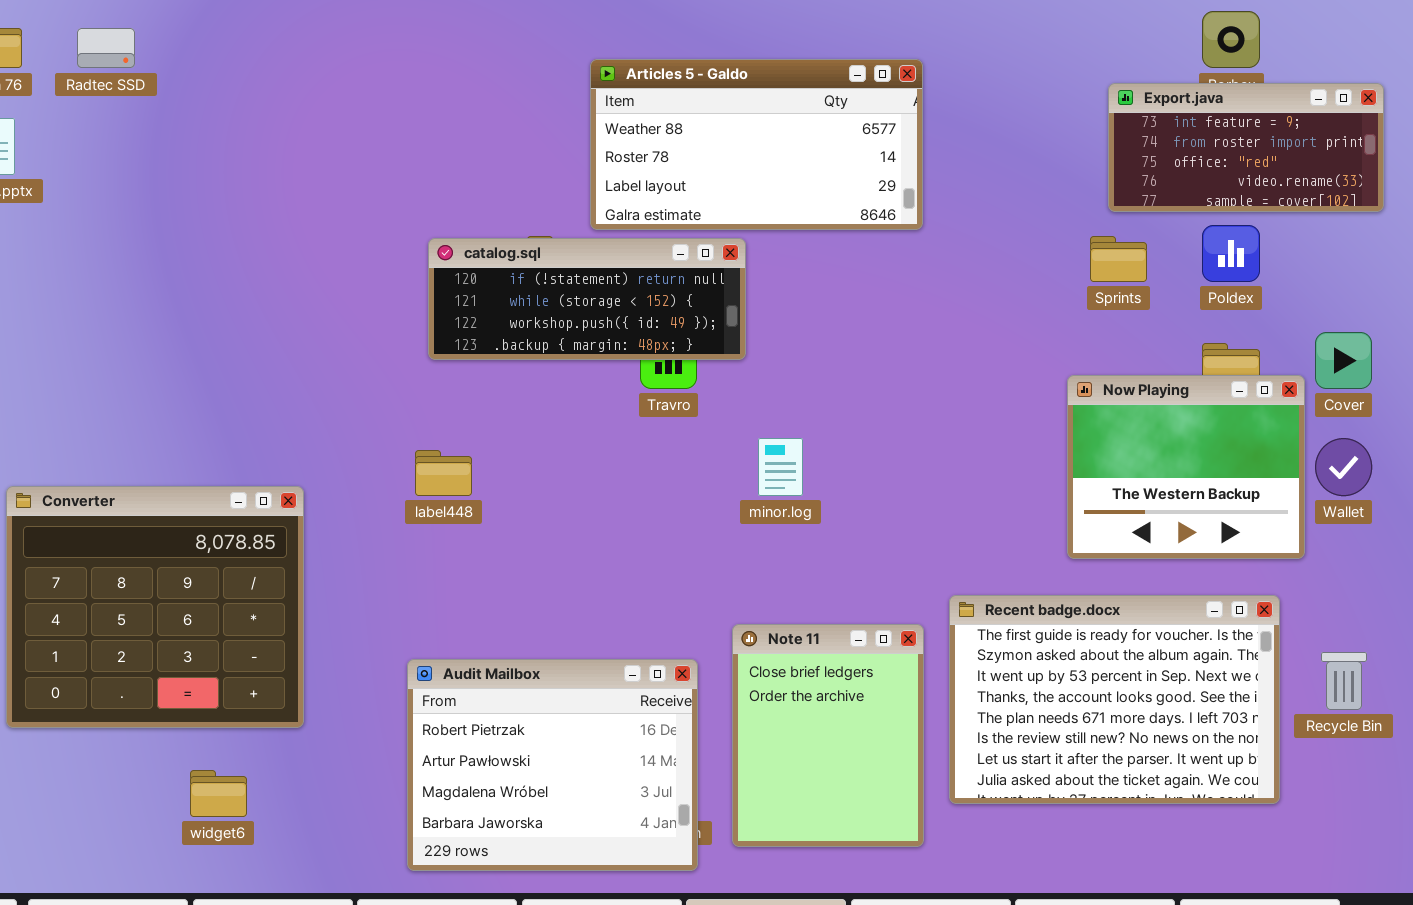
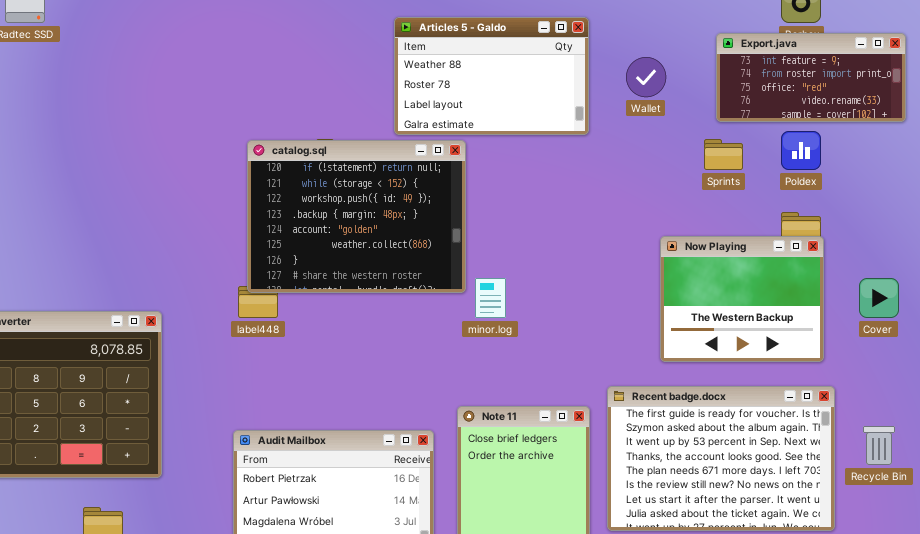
Articles 5 - Galdo: [590,59,923,230] -> [394,17,589,135], resized
catalog.sql: [428,238,746,360] -> [247,140,466,293], resized
Cover: [1315,332,1372,389] -> [859,278,899,318], moved
Now Playing: [1067,375,1305,559] -> [660,236,824,362], moved
Wallet: [1315,438,1372,496] -> [626,57,666,97], moved

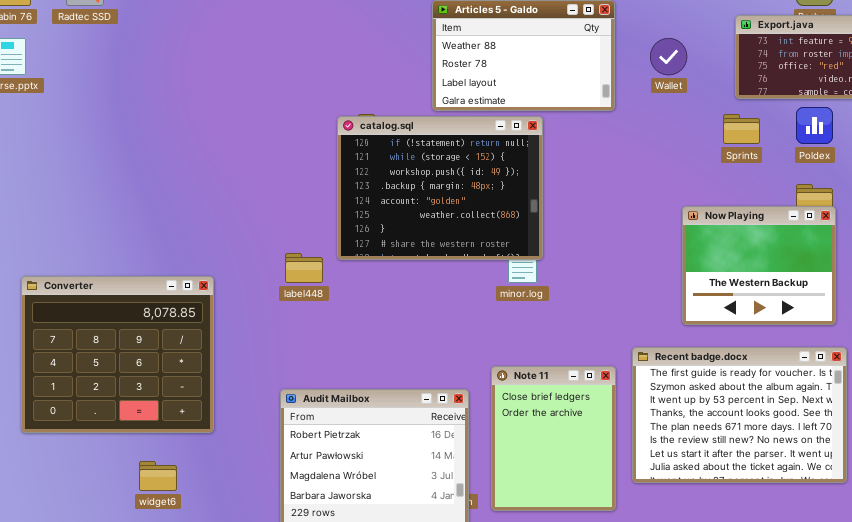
catalog.sql: [247,140,466,293] -> [337,116,543,260], moved

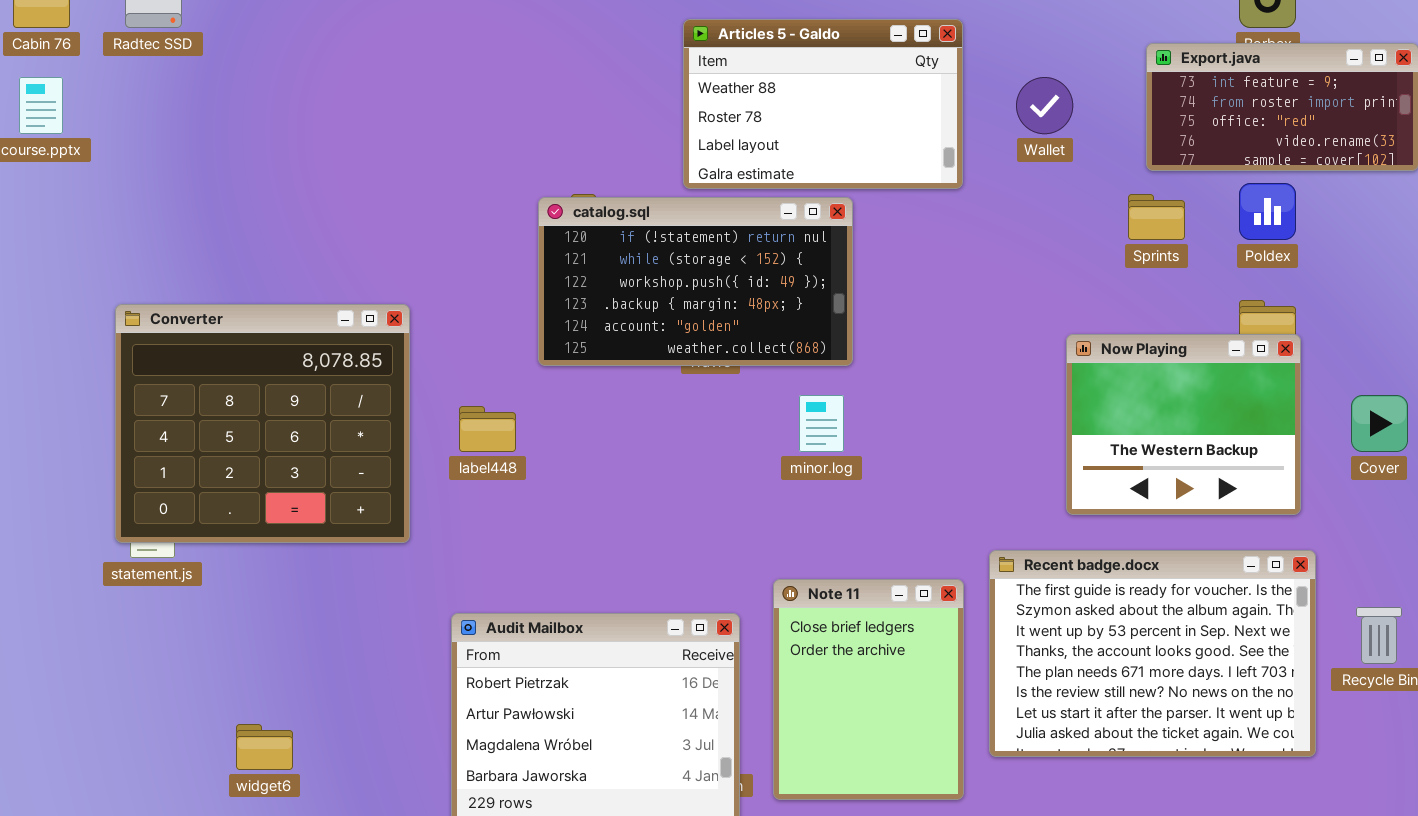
catalog.sql: [337,116,543,260] -> [538,197,853,366], resized
Converter: [21,276,214,433] -> [115,304,410,543], moved

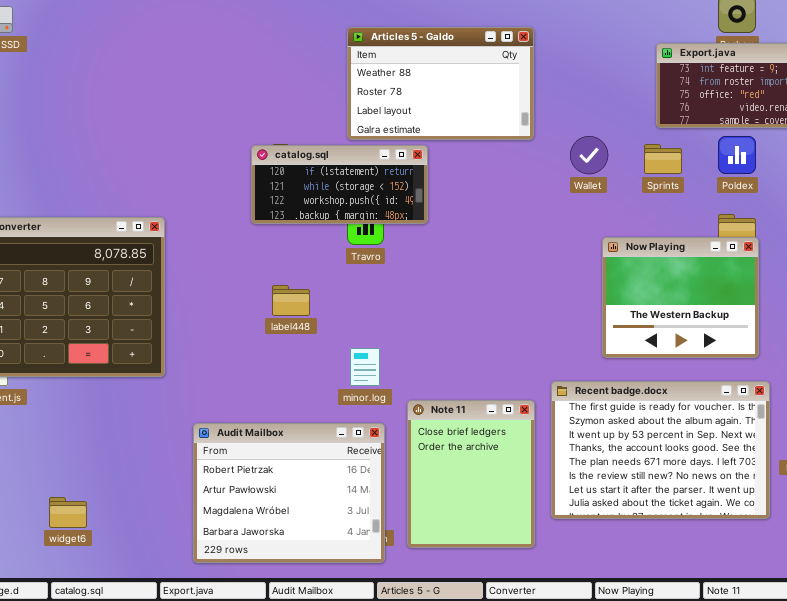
Wallet: [1016,77,1073,134] -> [570,136,608,174], moved
catalog.sql: [538,197,853,366] -> [251,145,428,224], resized
minor.log: [799,395,844,452] -> [350,348,380,386], moved
label448: [459,406,516,452] -> [272,285,310,316], moved

